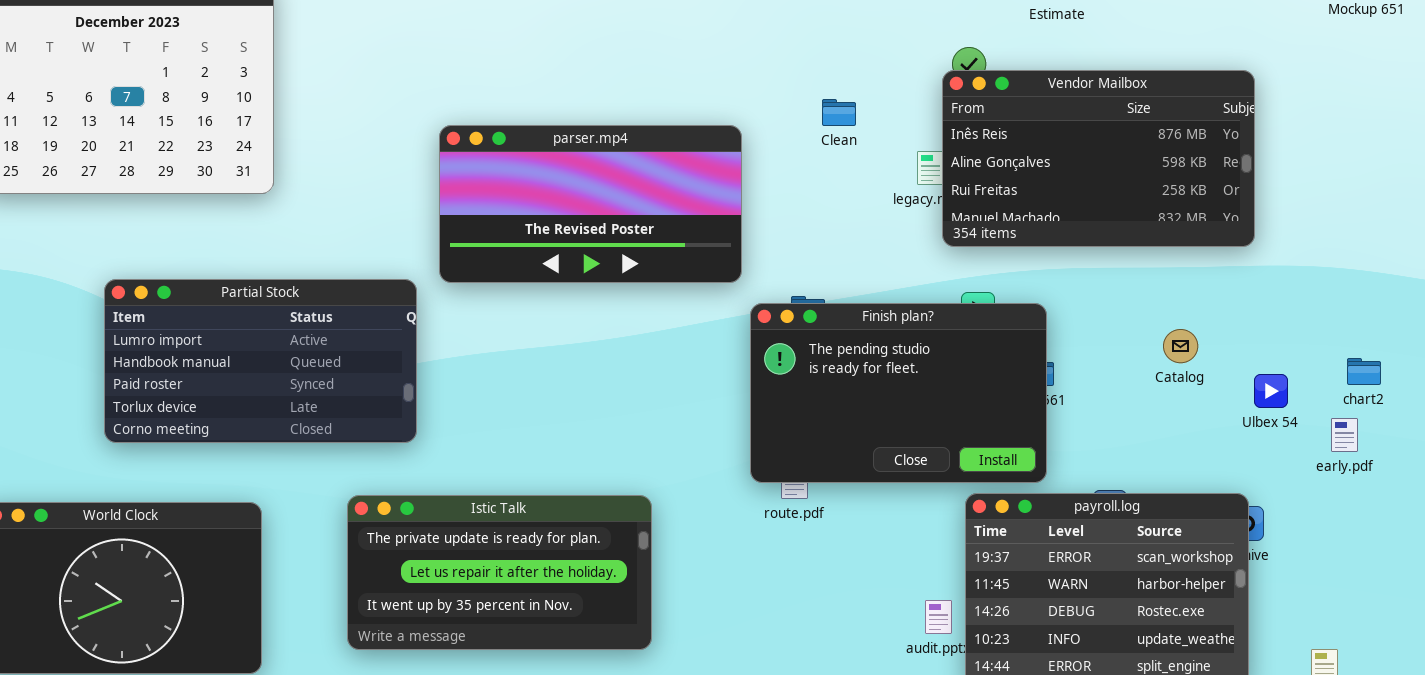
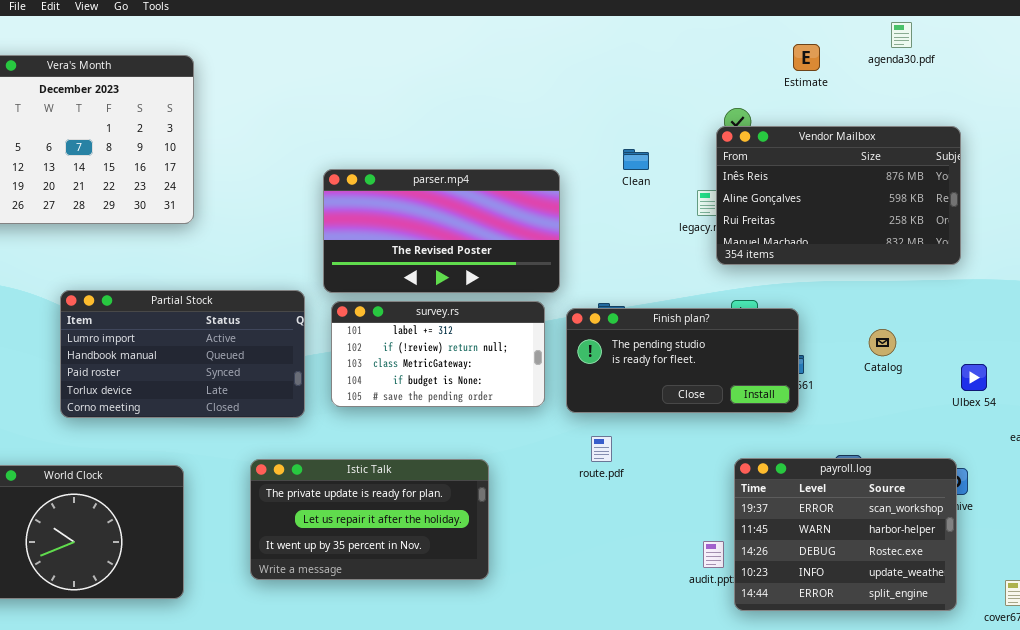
survey.rs: none -> [331,301,545,407], opened
Finish plan?: [750,303,1047,483] -> [566,308,799,413], resized
Catalog: [1163,329,1198,363] -> [869,329,896,356], moved

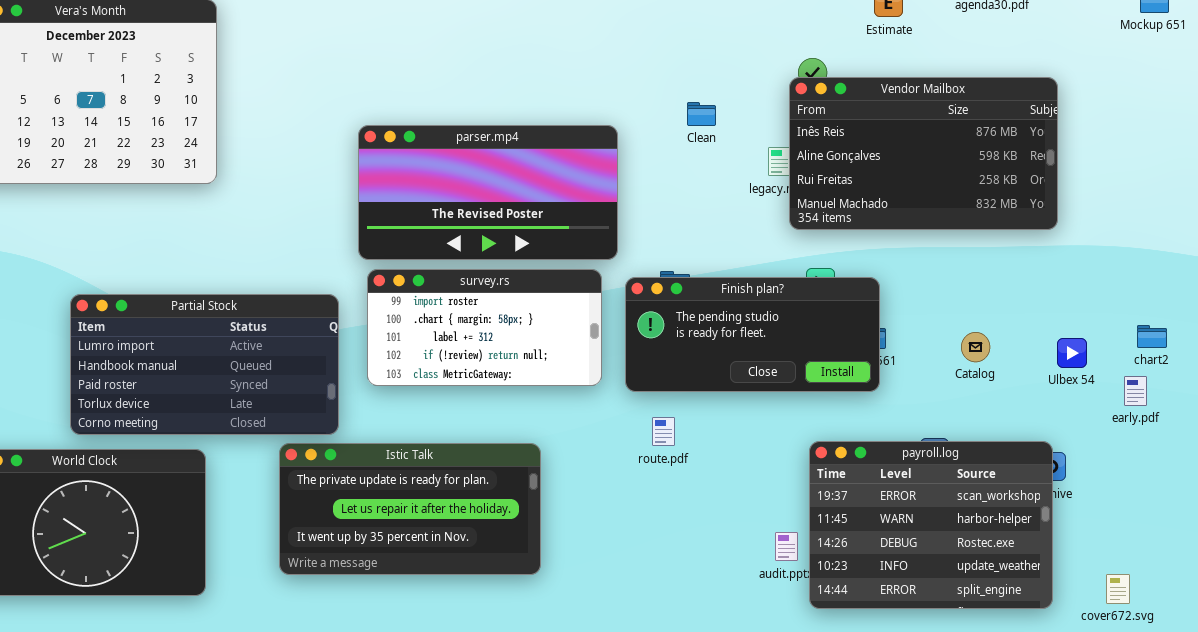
Partial Stock: [60,290,305,418] -> [70,294,339,435], moved
survey.rs: [331,301,545,407] -> [367,269,602,386], scrolled up 2 rows
Catalog: [869,329,896,356] -> [961,332,990,362], moved

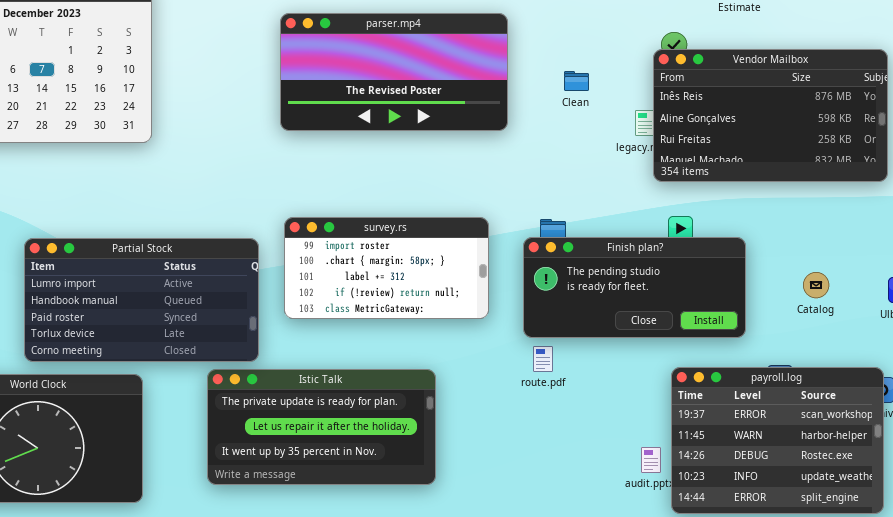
parser.mp4: [358,125,618,260] -> [280,13,508,131], moved
Finish plan?: [625,277,880,392] -> [523,237,746,338], moved

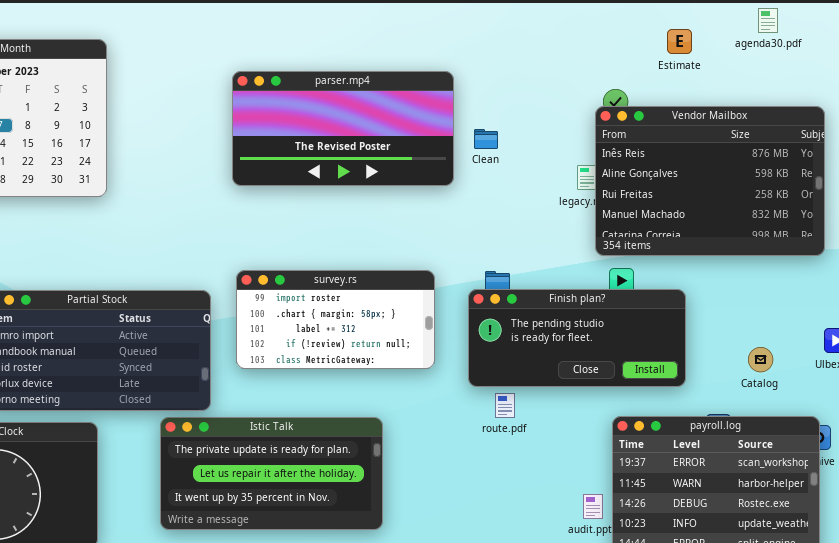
Vendor Mailbox: [653,49,888,182] -> [595,106,825,256], resized
Clean: [564,71,589,91] -> [474,129,498,149], moved
Catalog: [803,272,829,298] -> [748,347,773,372], moved
route.pdf: [533,346,553,372] -> [495,393,515,418], moved

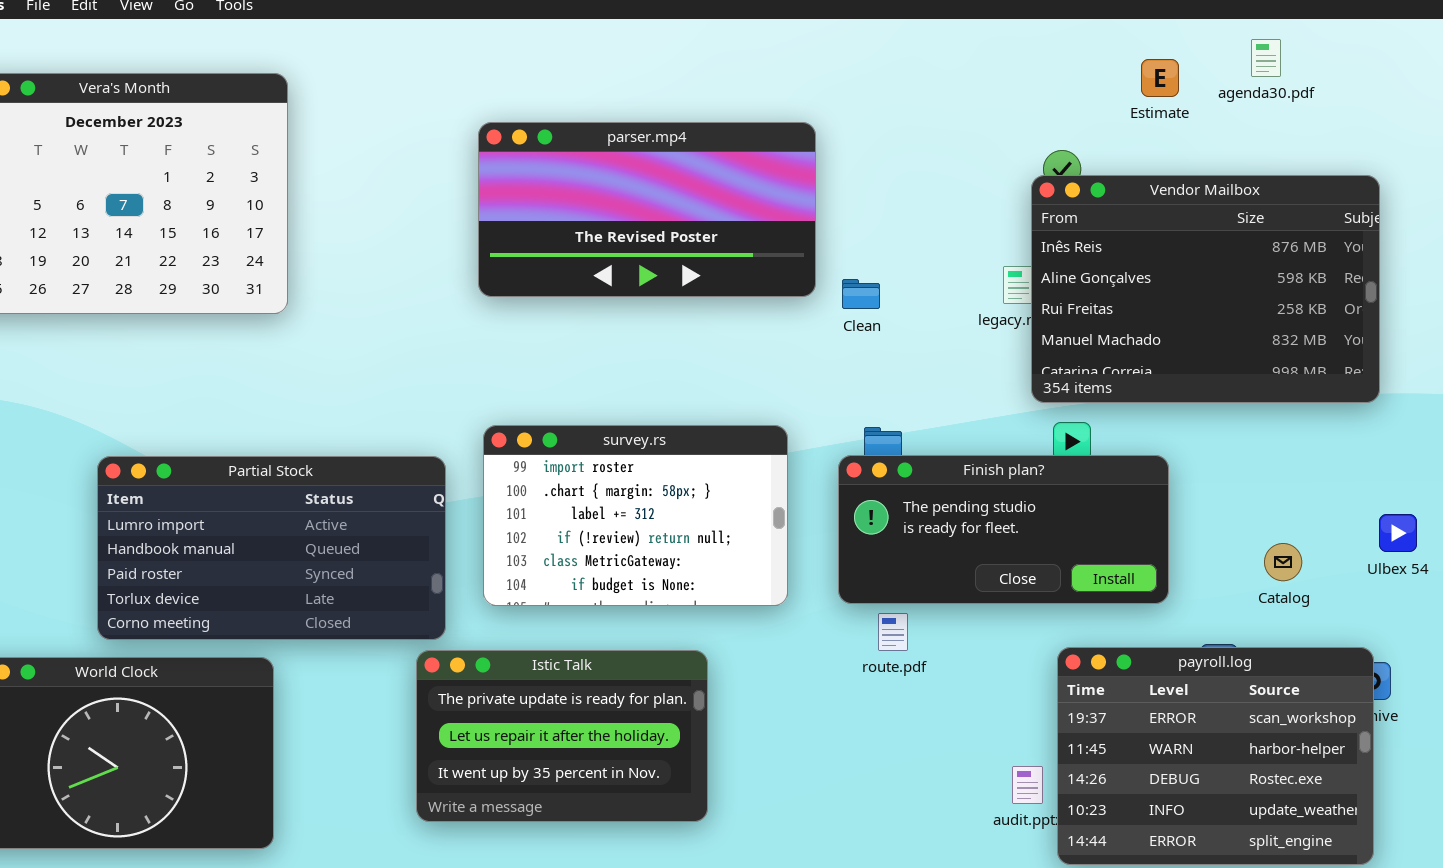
agenda30.pdf: [758,8,778,33] -> [1251,39,1281,77], moved
Clean: [474,129,498,149] -> [842,279,880,309], moved
survey.rs: [236,270,435,369] -> [483,425,788,606], resized
Istic Talk: [160,417,383,530] -> [416,650,708,822], resized

